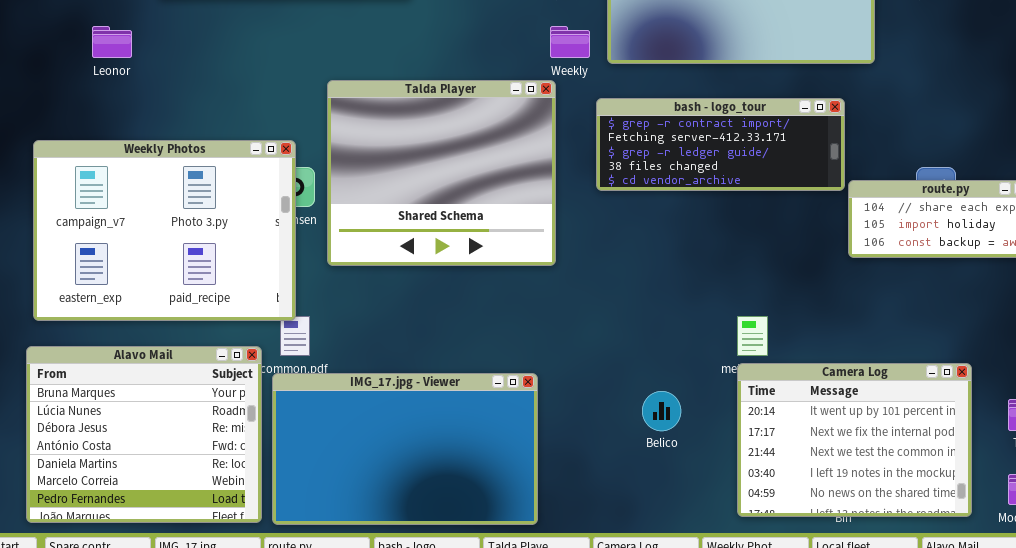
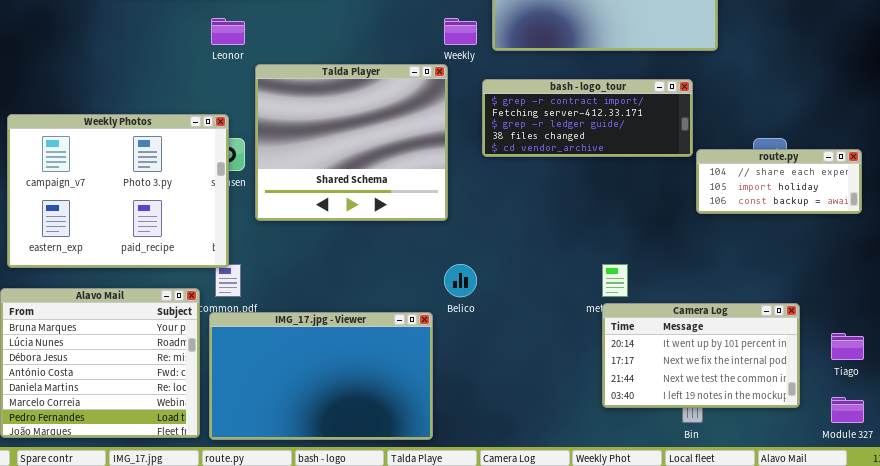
Leonor: [92,26,132,58] -> [211,18,245,45], moved
Camera Log: [737,363,972,517] -> [602,303,800,408], resized
Belico: [642,391,681,431] -> [444,264,477,297], moved

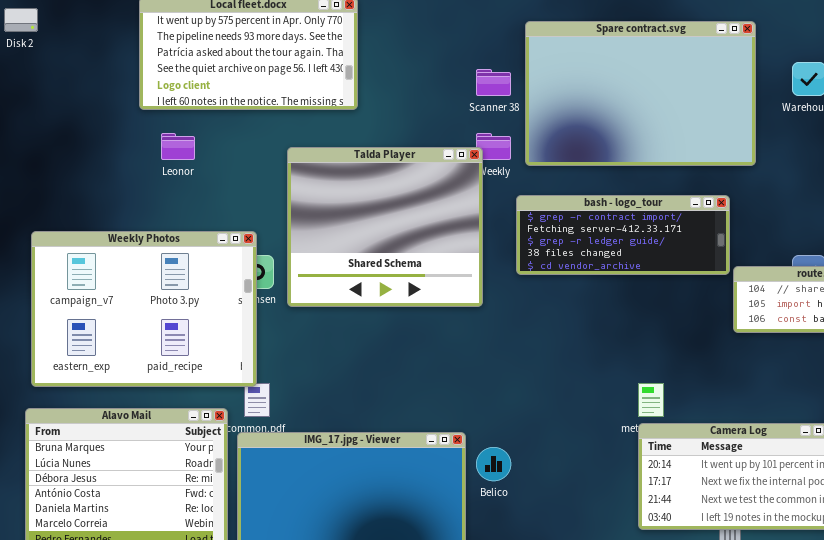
Leonor: [211,18,245,45] -> [161,133,195,160], moved
Talda Player: [255,64,448,221] -> [287,147,483,307], moved
Belico: [444,264,477,297] -> [476,447,511,481], moved

